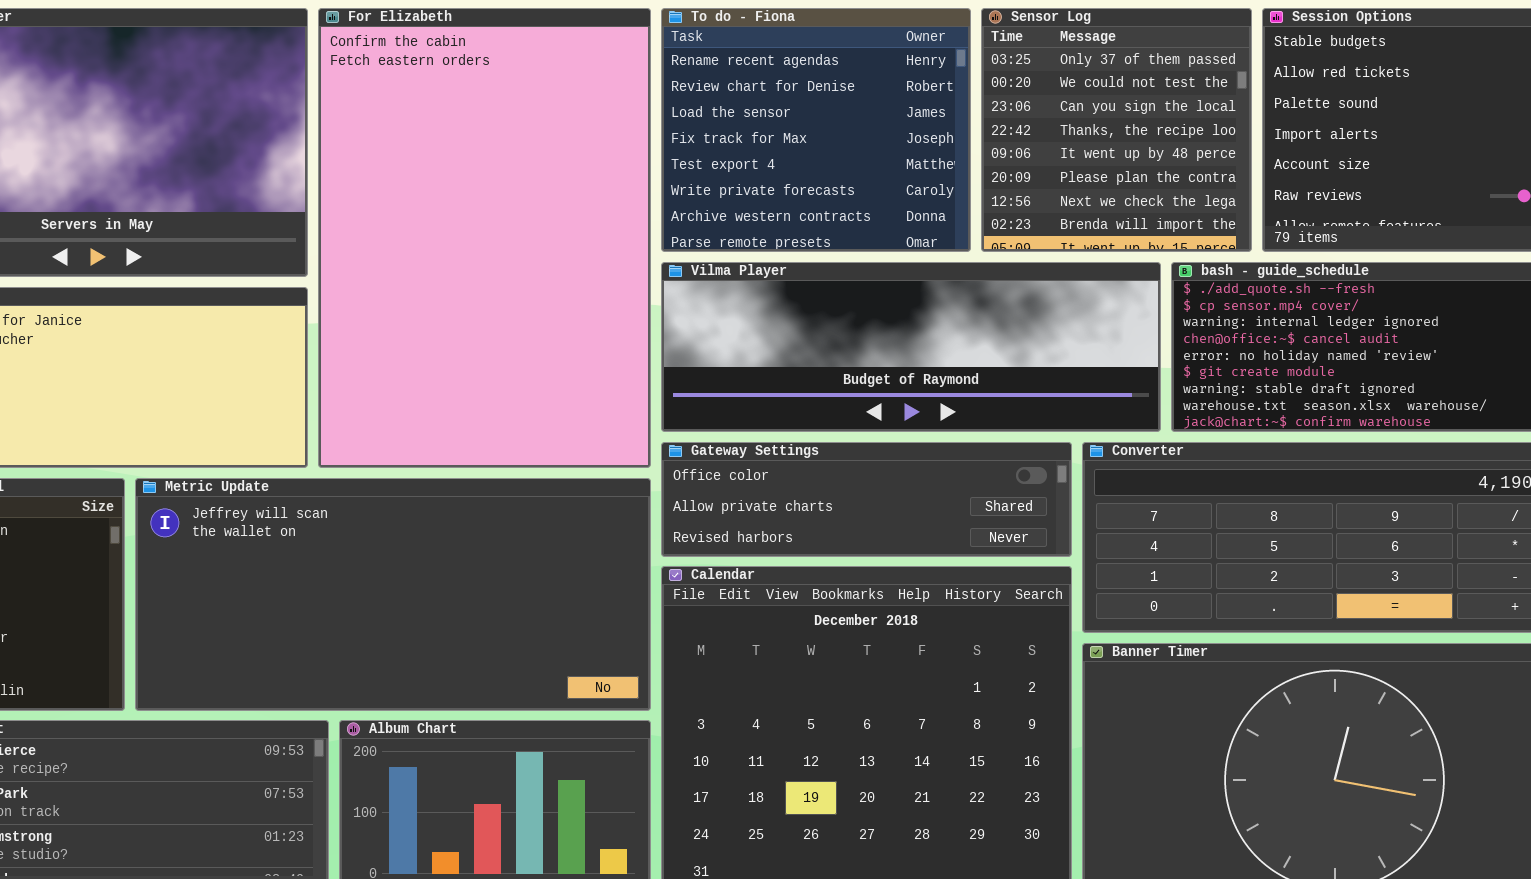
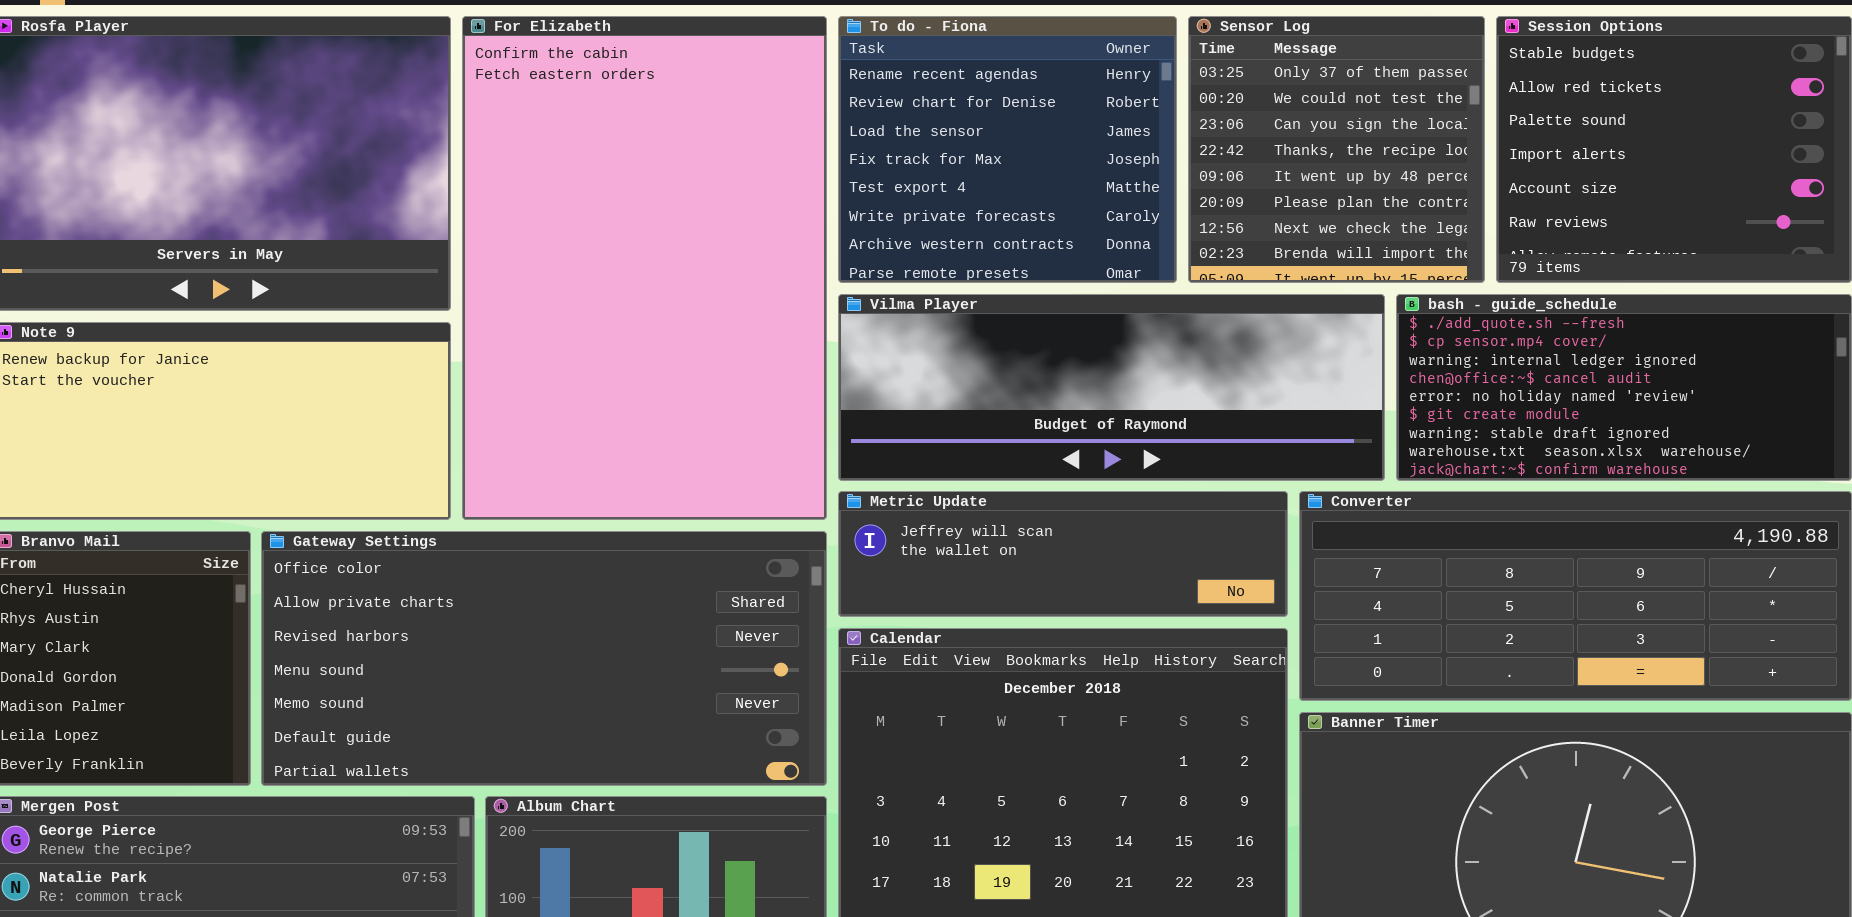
Gateway Settings: [661,442,1072,557] -> [261,531,827,786], moved, resized
Metric Update: [135,478,651,711] -> [838,491,1288,617], moved, resized

